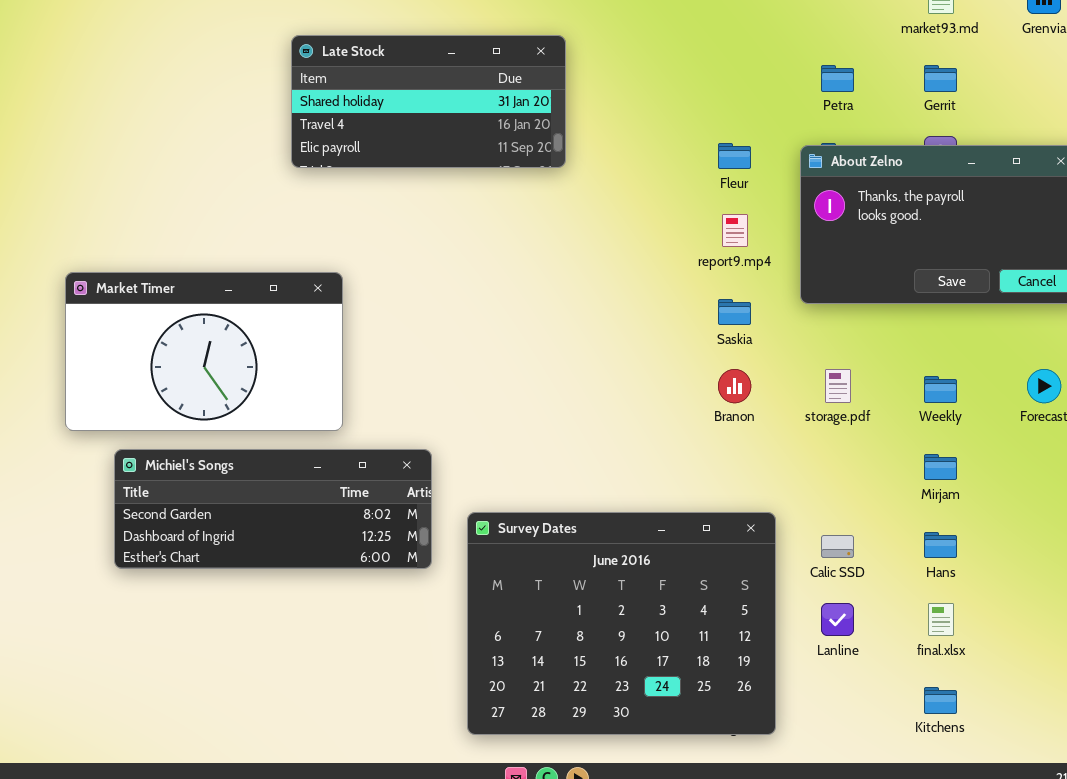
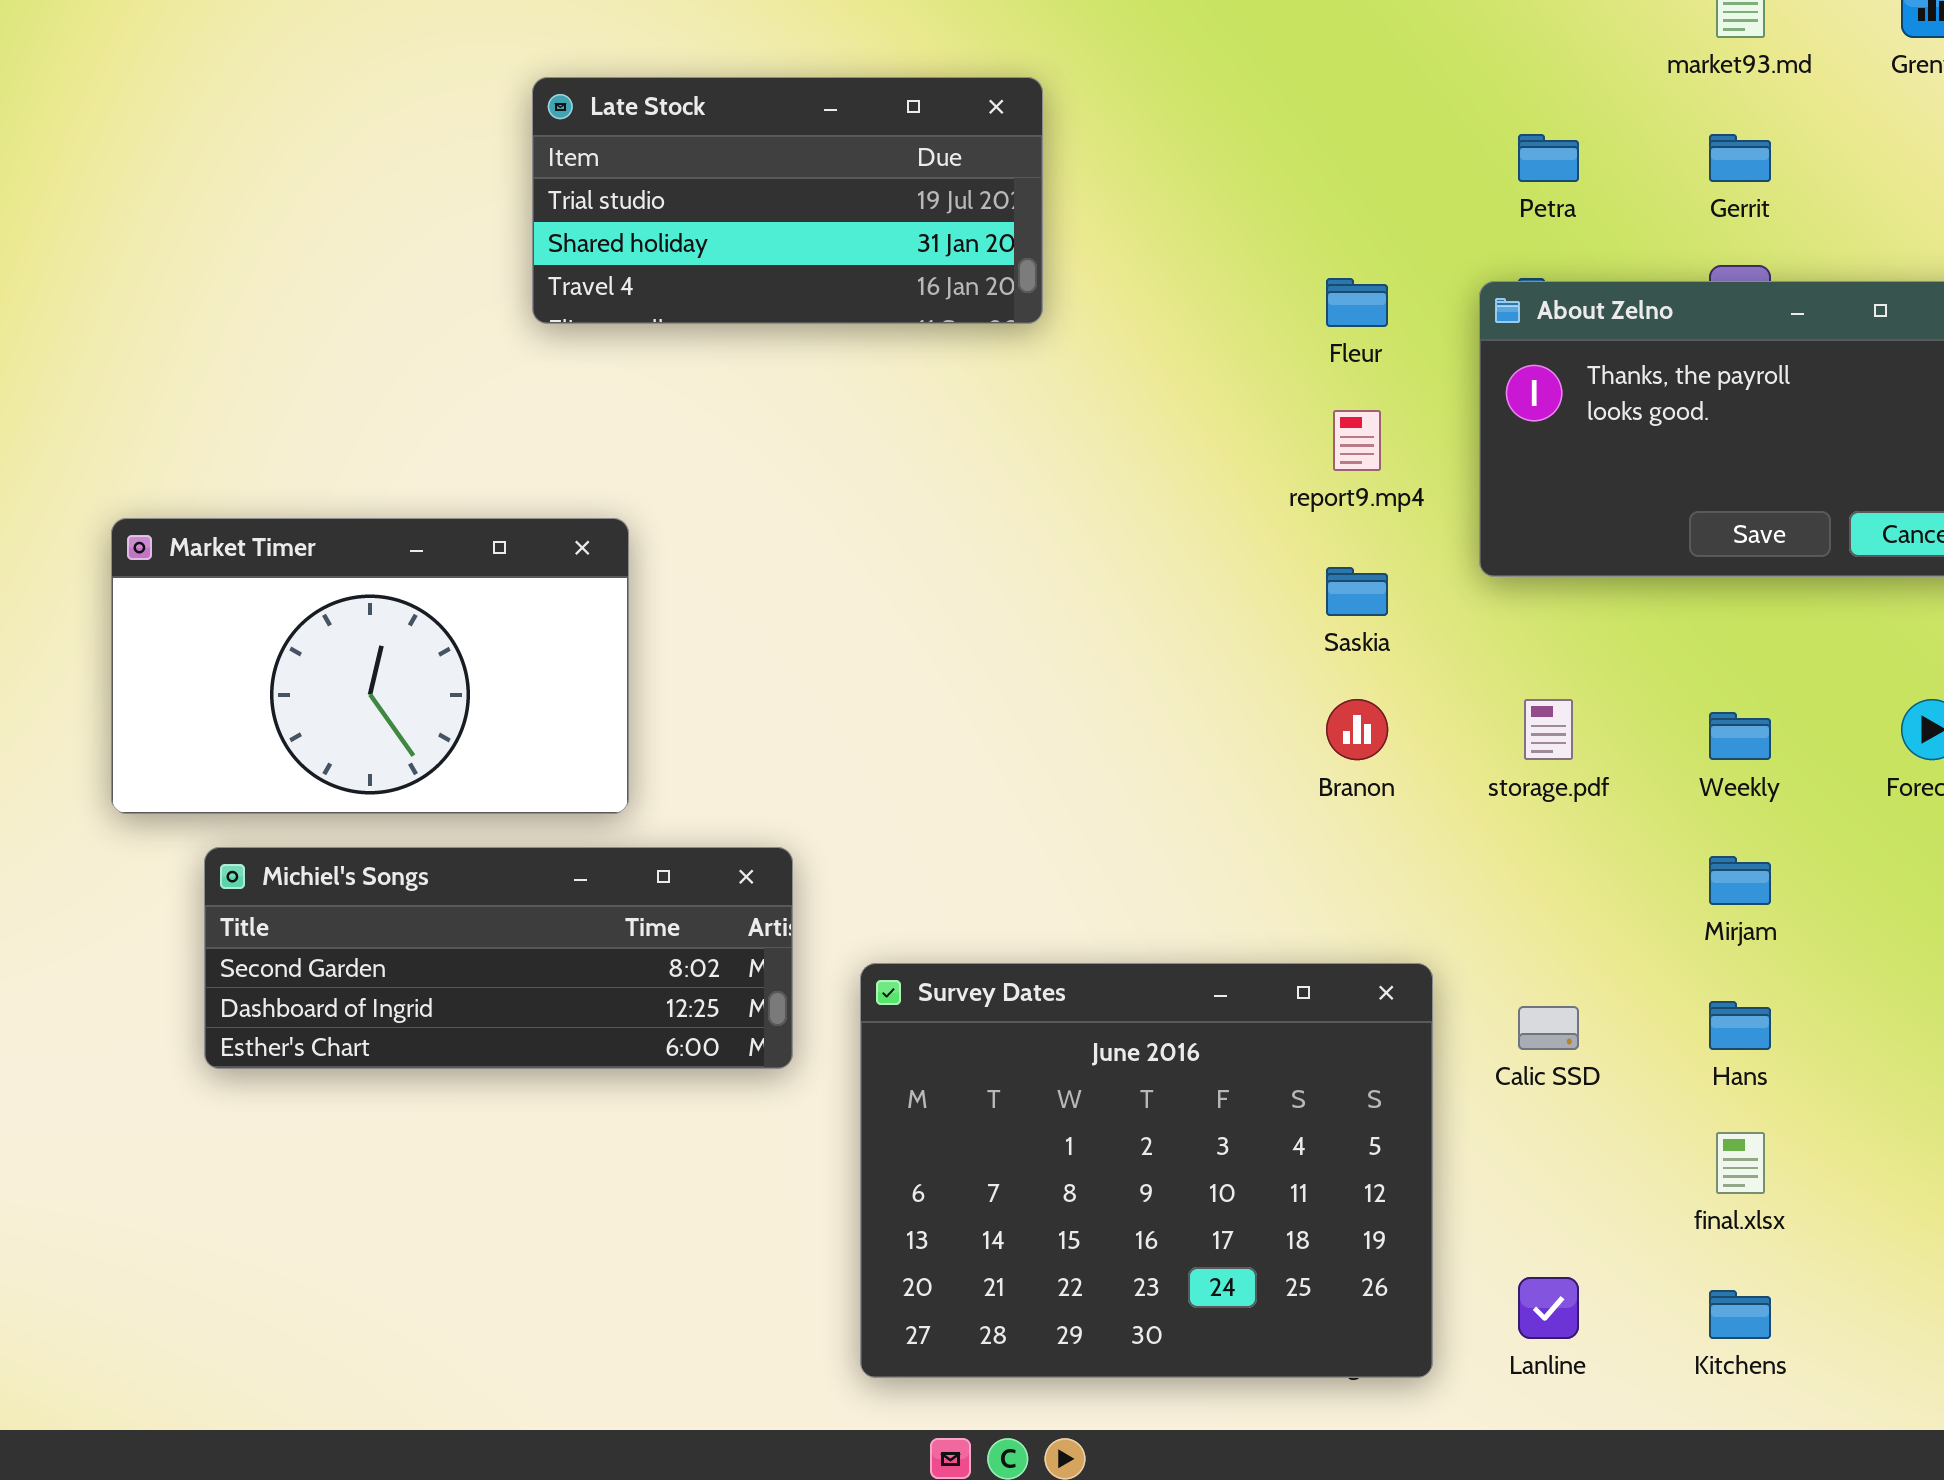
Late Stock: [291,35,566,168] -> [532,77,1043,324], scrolled up 1 row
Lanline: [821,603,854,636] -> [1518,1277,1579,1339], moved

